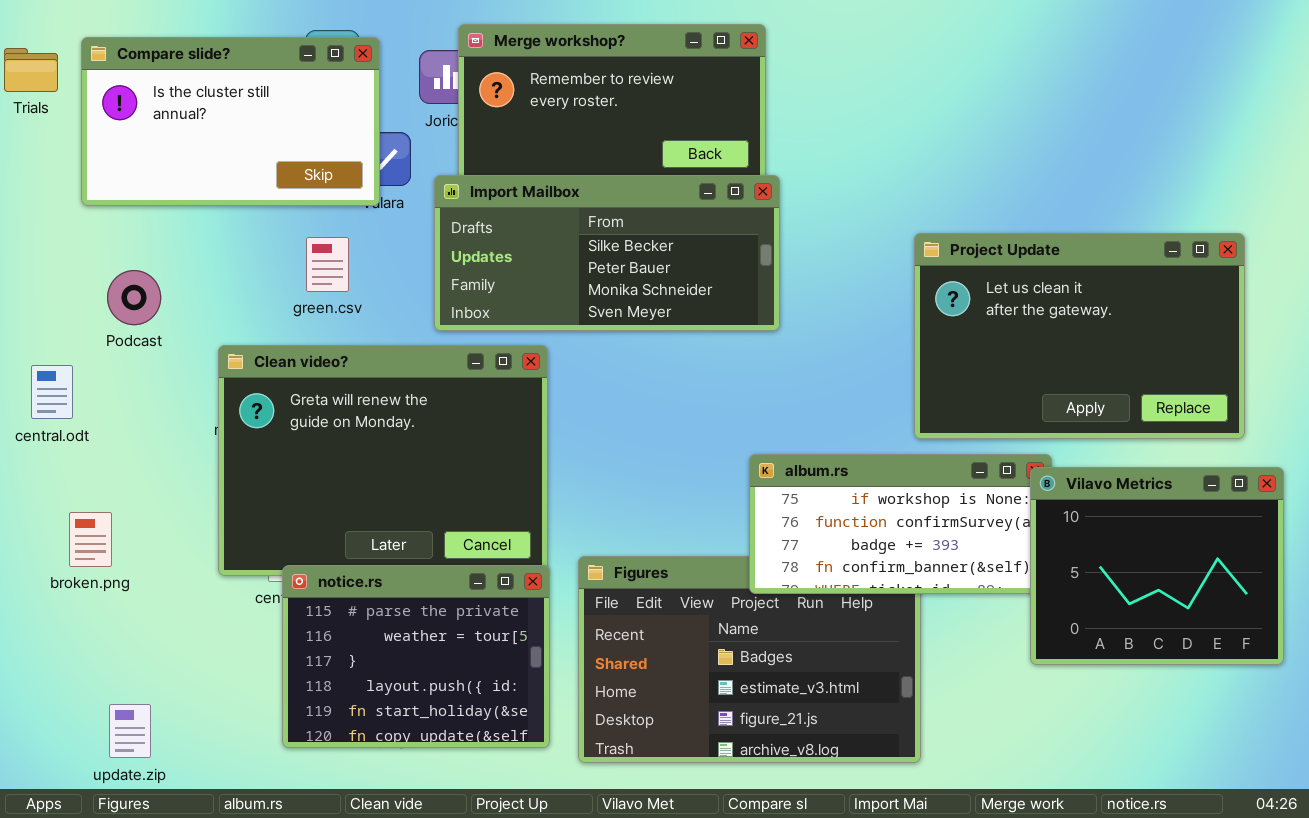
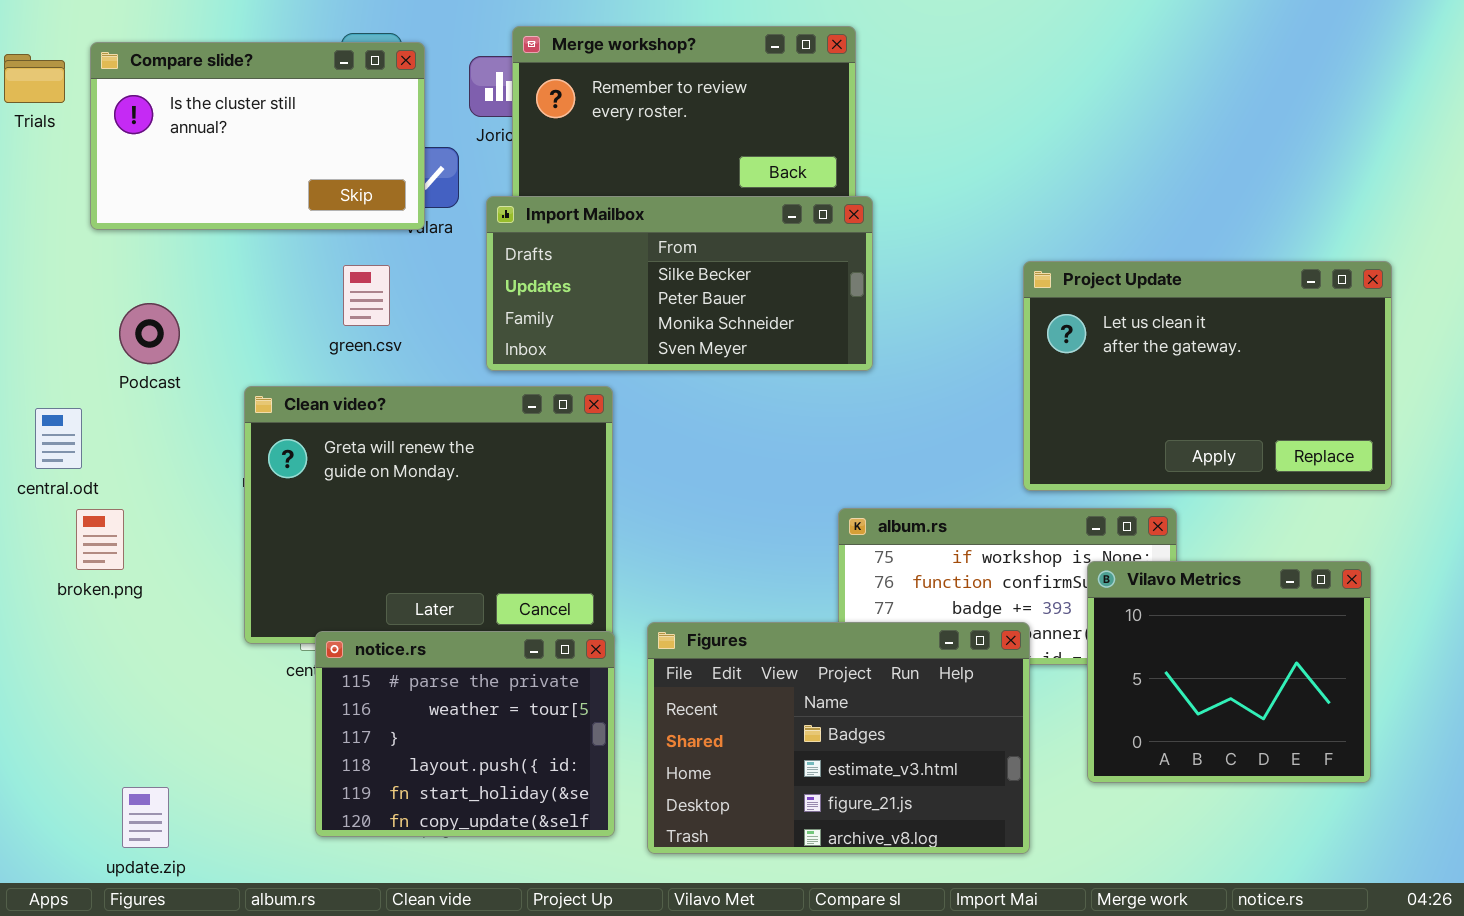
Vilavo Metrics: [1030,467,1284,665] -> [1087,561,1371,783], moved
broken.png: [69,512,112,567] -> [76,509,124,570], moved
Figures: [578,556,921,763] -> [647,622,1030,854], raised

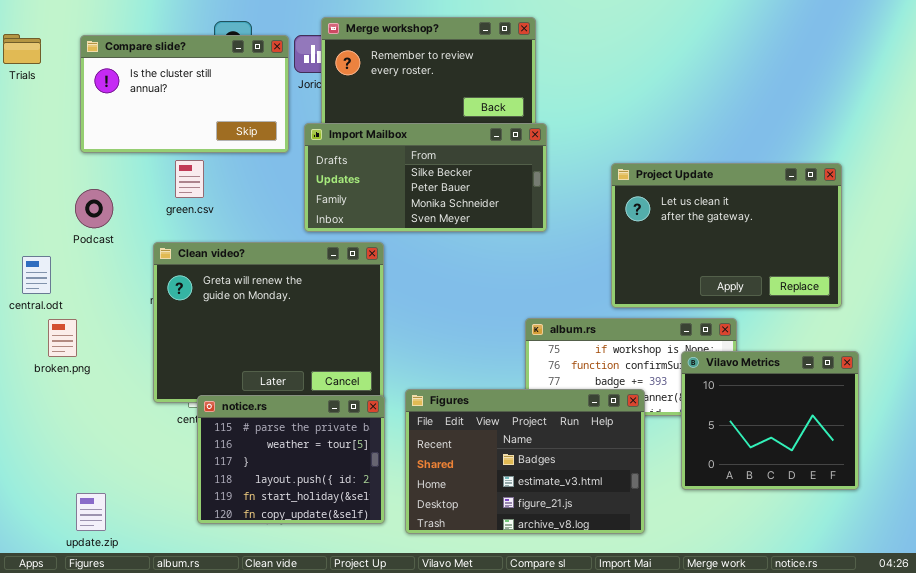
Compare slide?: [90,42,425,230] -> [80,35,289,153], moved
Project Update: [1023,261,1392,491] -> [611,163,842,308], moved
green.csv: [343,265,390,326] -> [175,160,204,198], moved

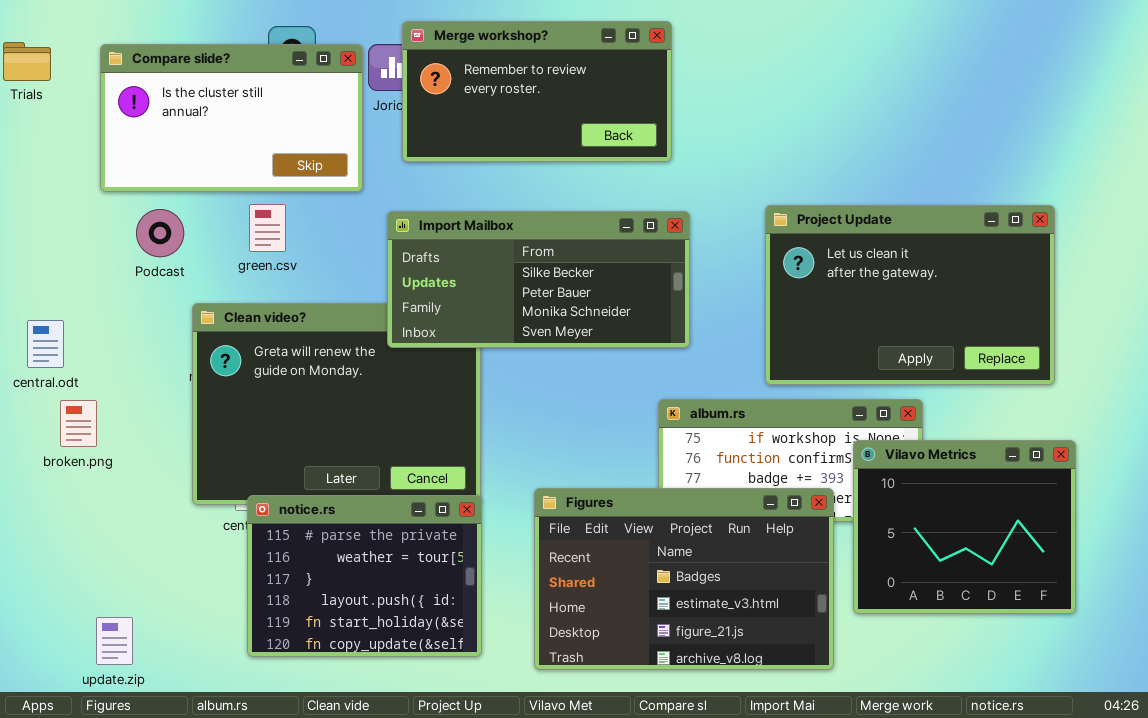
Import Mailbox: [304,123,547,232] -> [387,211,690,348], moved
green.csv: [175,160,204,198] -> [249,204,286,252], moved
Podcast: [75,189,113,228] -> [136,209,184,257], moved
Figures: [405,389,645,534] -> [534,488,834,670], moved

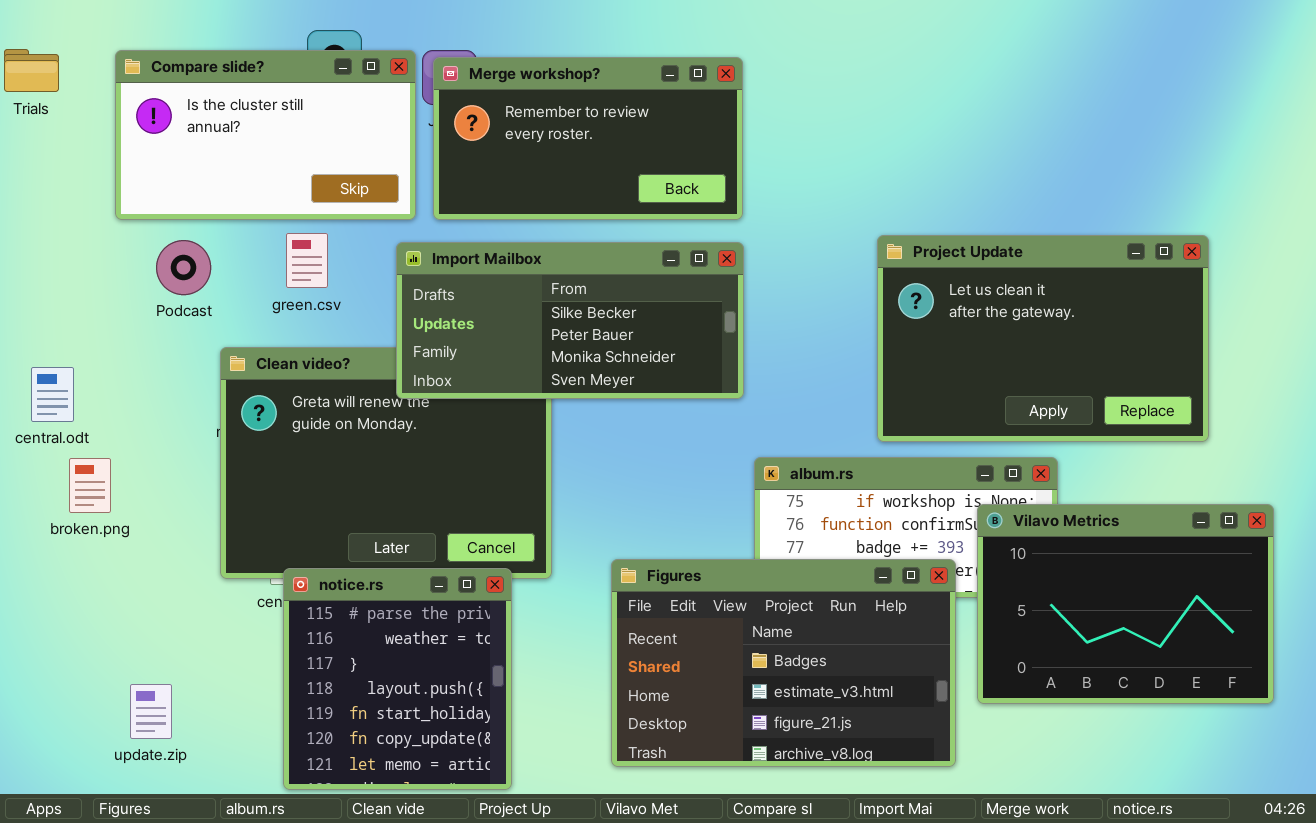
Merge workshop?: [402,21,672,162] -> [433,57,743,220], moved
Import Mailbox: [387,211,690,348] -> [396,242,744,399], moved
Vilavo Metrics: [853,440,1076,614] -> [977,504,1274,704], resized
notice.rs: [247,495,482,657] -> [283,568,512,790], resized
update.zip: [96,617,133,665] -> [130,684,172,739], moved

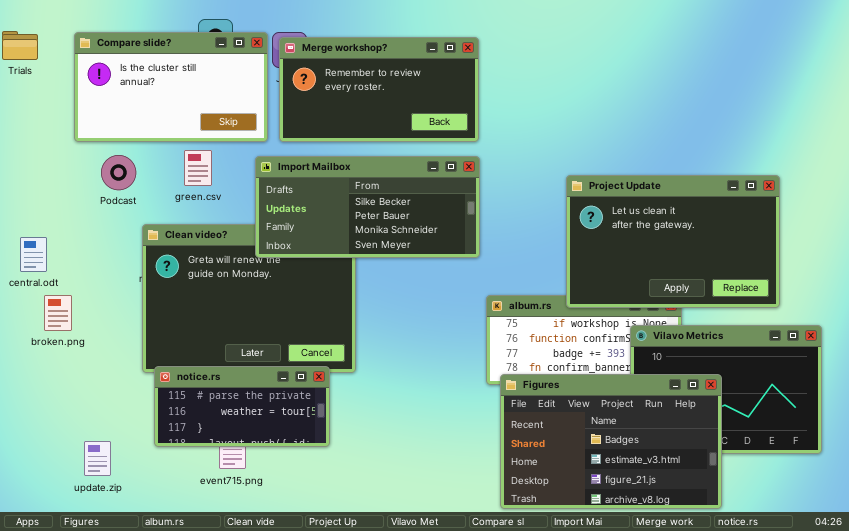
Project Update: [877,235,1209,442] -> [566,175,780,308], moved
Figures: [611,559,956,767] -> [500,374,722,509], moved
notice.rs: [283,568,512,790] -> [154,366,330,447], resized

